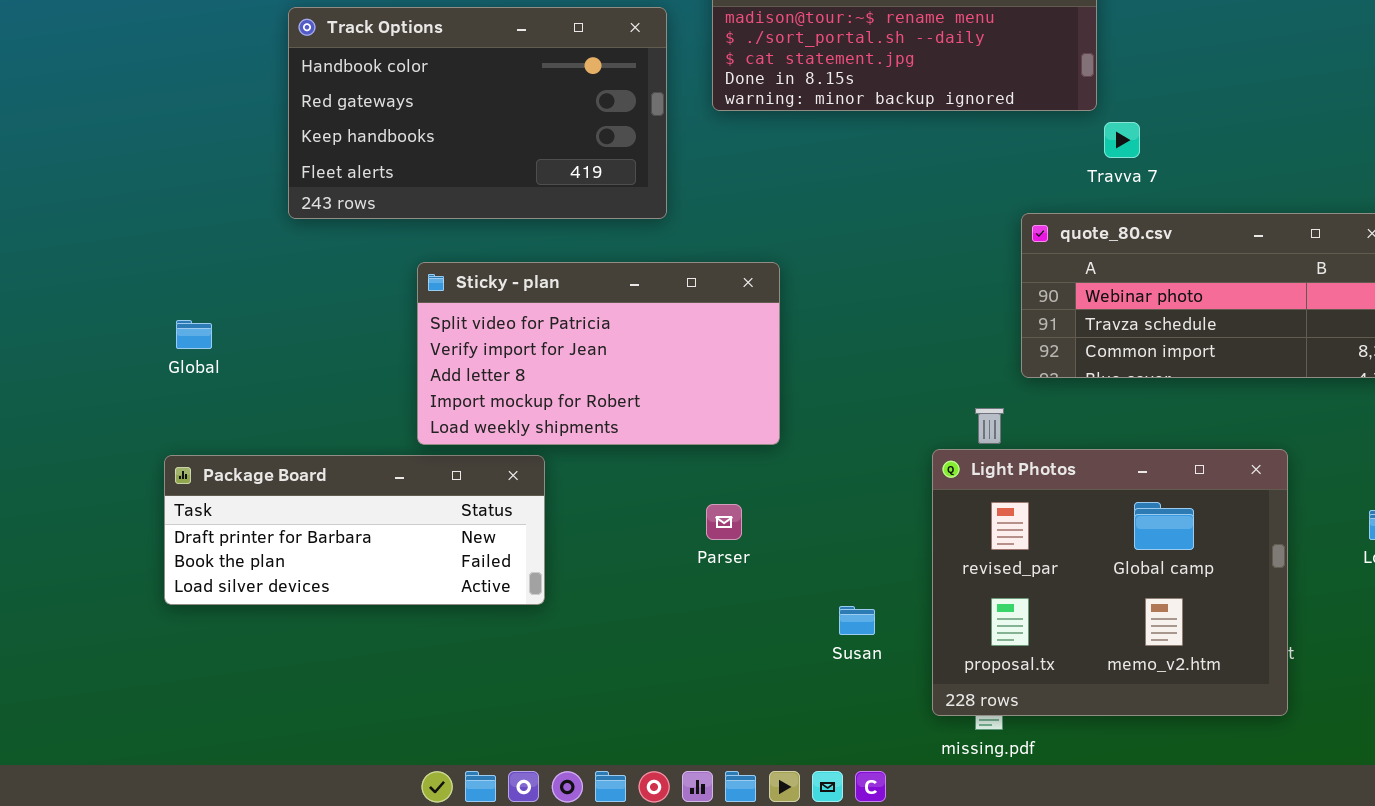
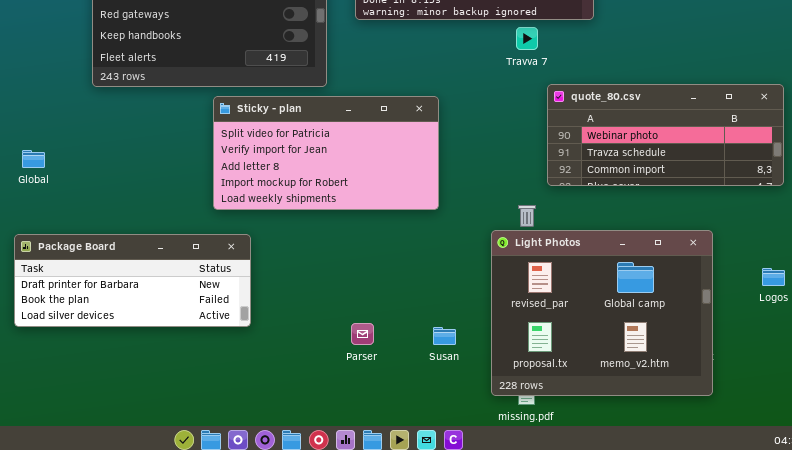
Travva 7: [1104,122,1140,158] -> [516,27,538,50], moved
Sticky - plan: [417,262,780,445] -> [213,96,439,210], moved
Parser: [706,504,742,540] -> [351,323,374,345], moved

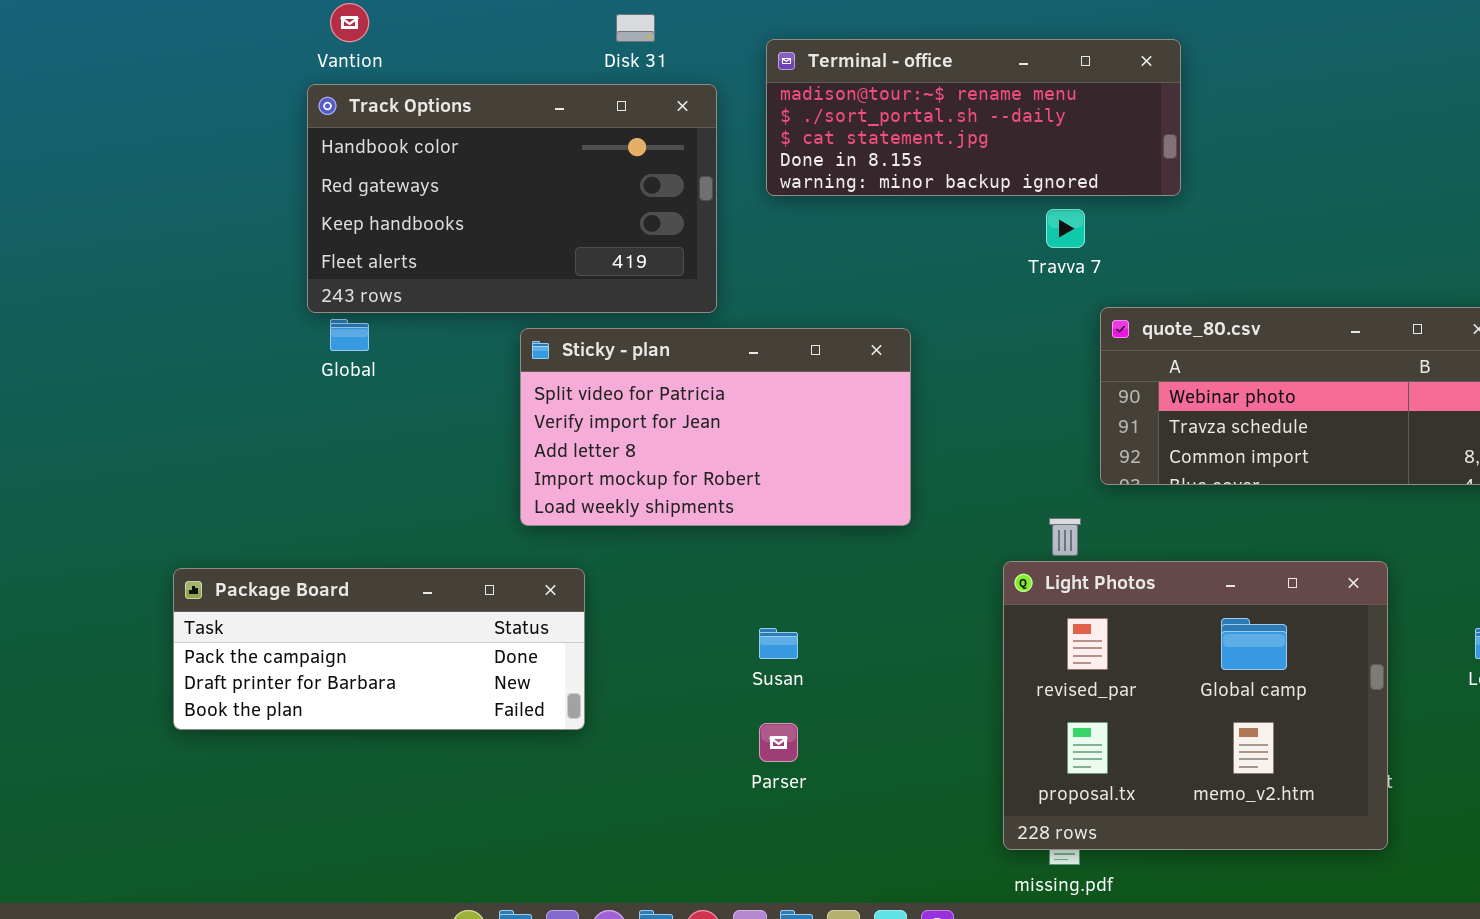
Global: [22,150,45,168] -> [330,319,369,351], moved
Package Board: [14,234,251,327] -> [173,568,585,730], scrolled up 1 row
Susan: [433,327,456,345] -> [759,628,798,659], moved

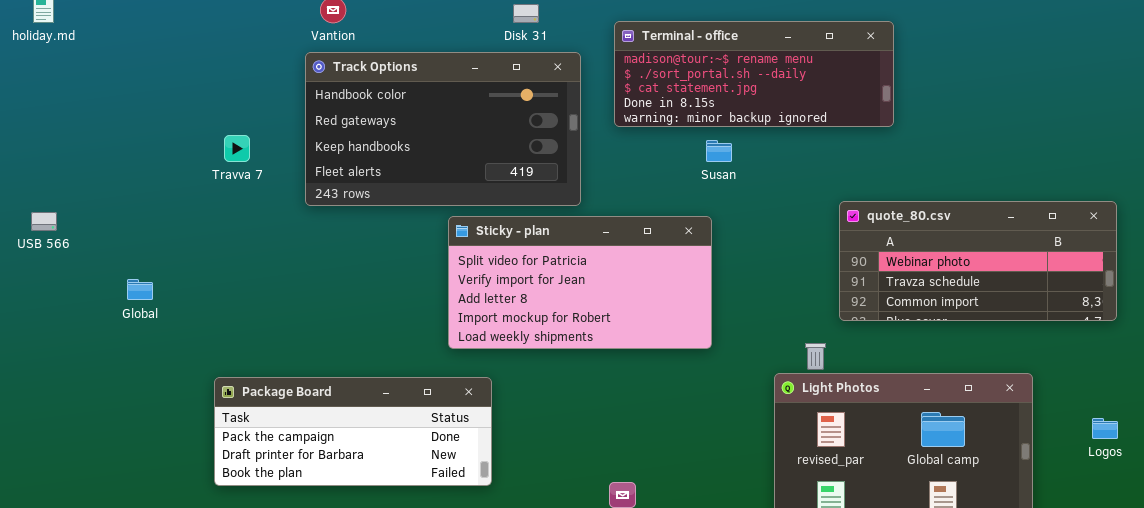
Travva 7: [1046,209,1085,248] -> [224,135,250,162], moved
Global: [330,319,369,351] -> [127,279,153,300], moved
Susan: [759,628,798,659] -> [706,140,732,162], moved

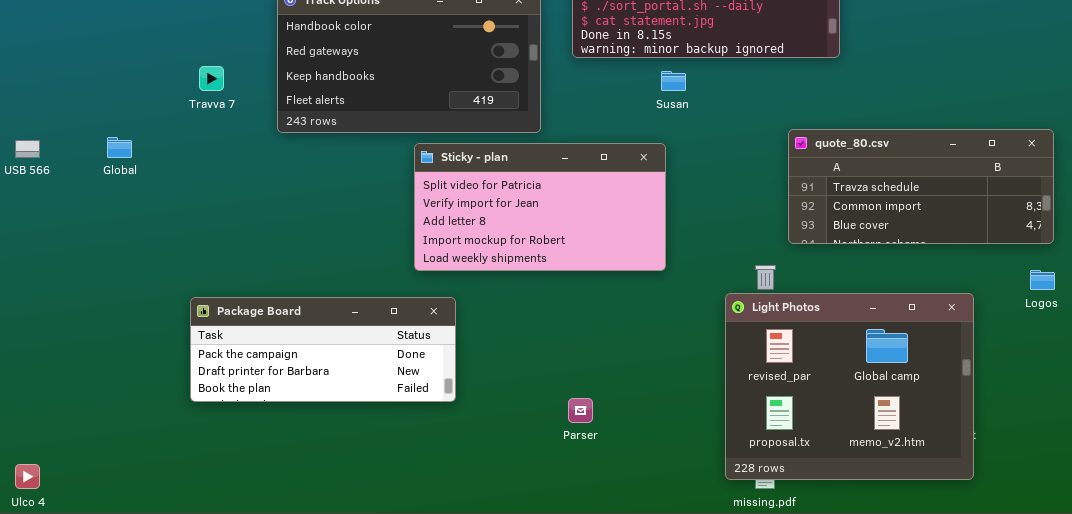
quote_80.csv: [839,201,1117,321] -> [788,129,1054,244], scrolled down 1 row
Global: [127,279,153,300] -> [107,137,132,158], moved
Logos: [1092,418,1118,439] -> [1030,270,1055,290], moved

